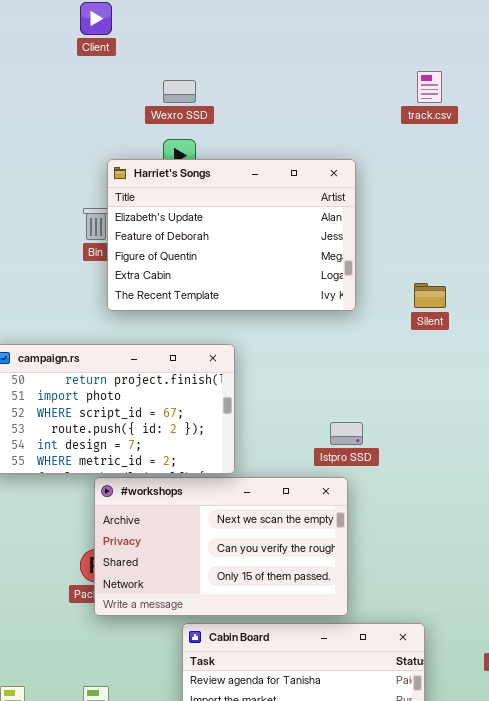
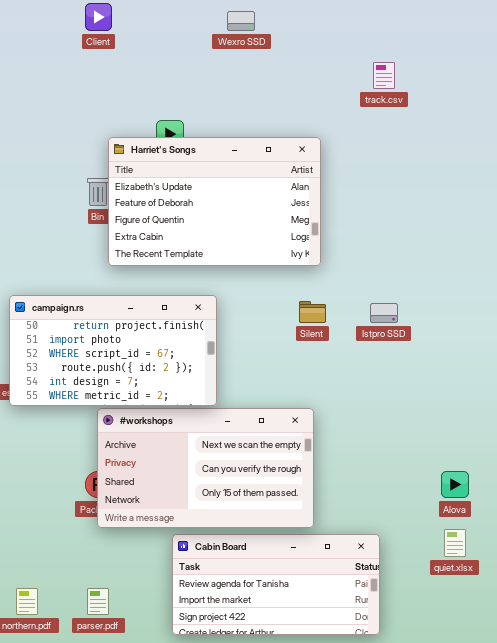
Wexro SSD: [163,80,196,103] -> [227,11,255,31], moved
Silent: [414,283,446,308] -> [299,301,326,323], moved
Istpro SSD: [330,422,363,445] -> [370,303,398,323], moved

